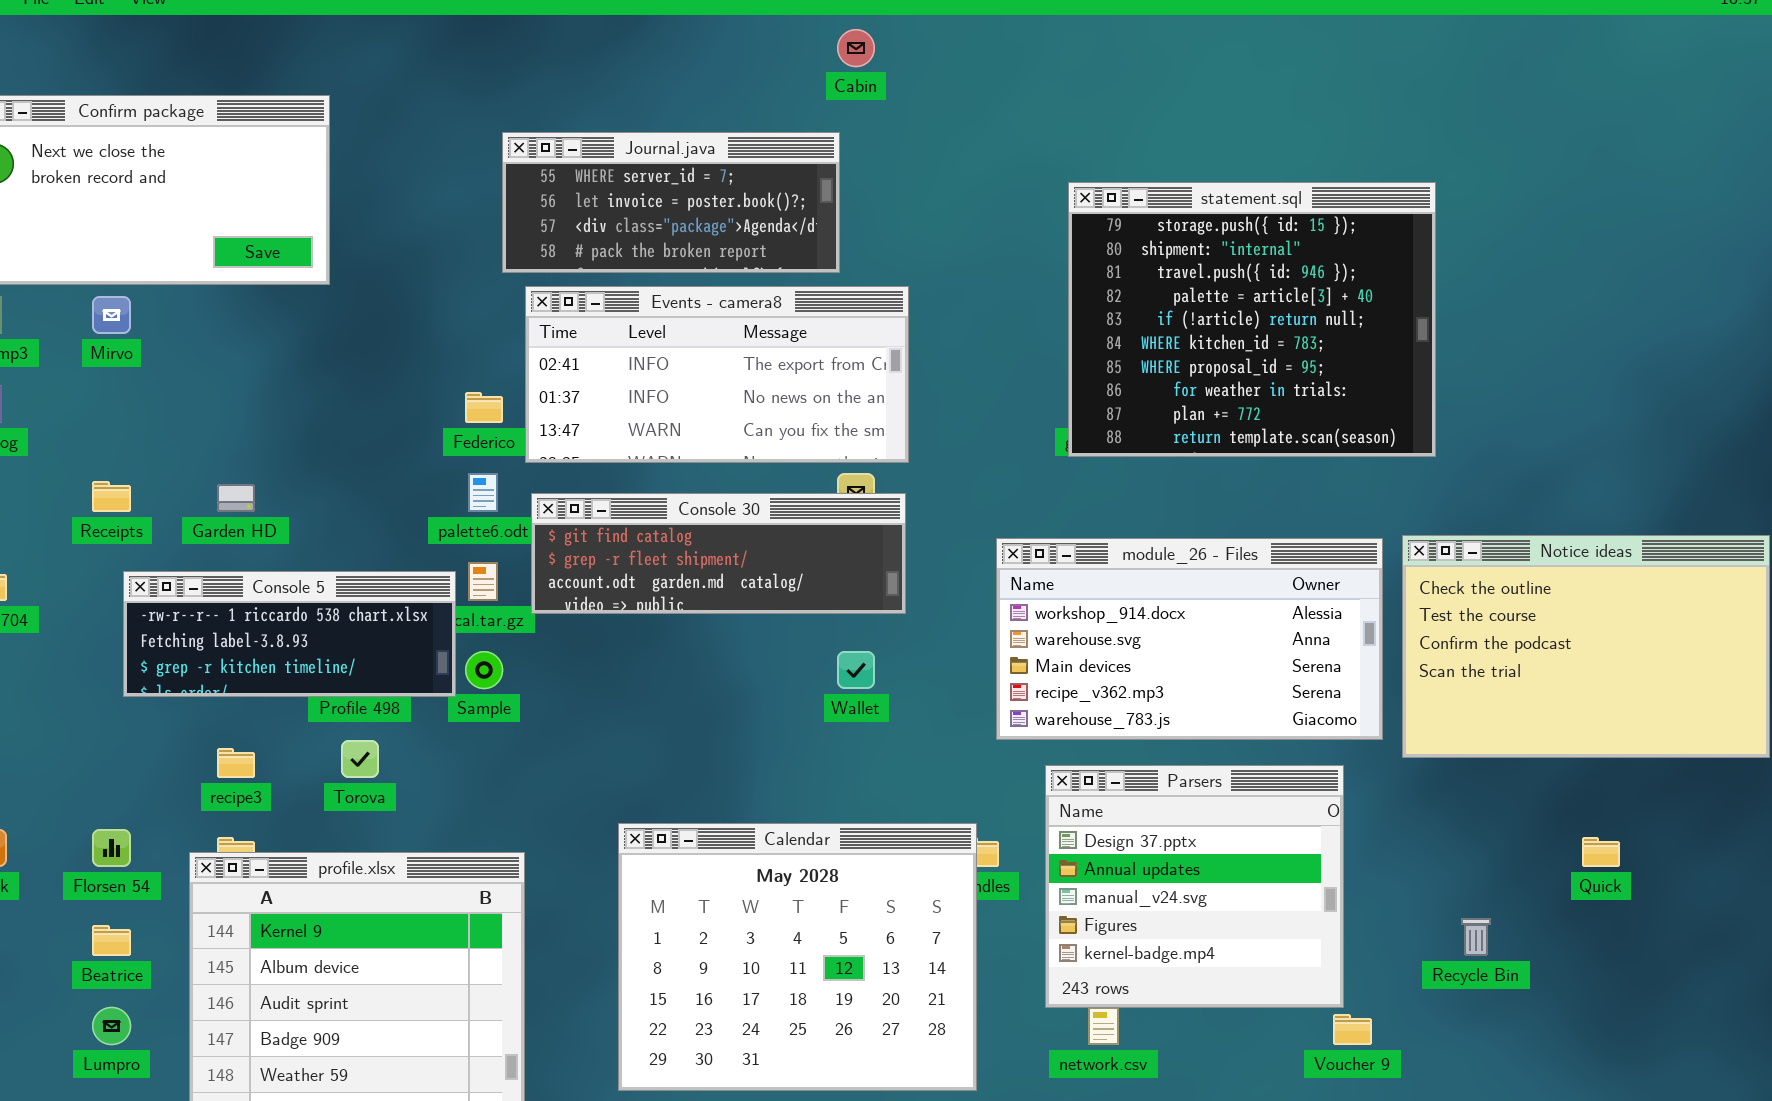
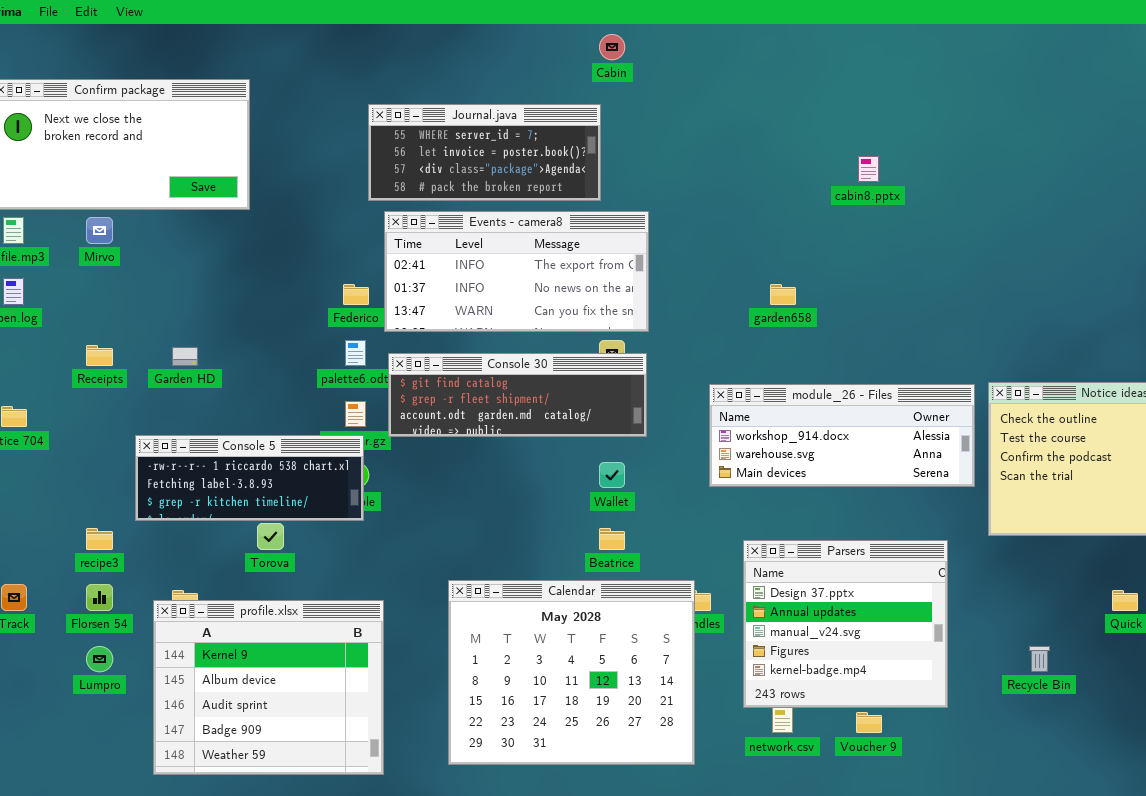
statement.sql: [1068,182,1436,457] -> none, closed
module_26 - Files: [996,538,1383,740] -> [709,384,975,487], resized
Console 5: [123,571,456,697] -> [135,435,364,521], moved
recipe3: [217,748,255,778] -> [86,528,113,550], moved
Beatrice: [92,925,131,956] -> [599,528,625,550], moved
Lumpro: [92,1007,131,1045] -> [86,646,113,672], moved
Voucher 9: [1333,1014,1372,1045] -> [856,712,882,733], moved

